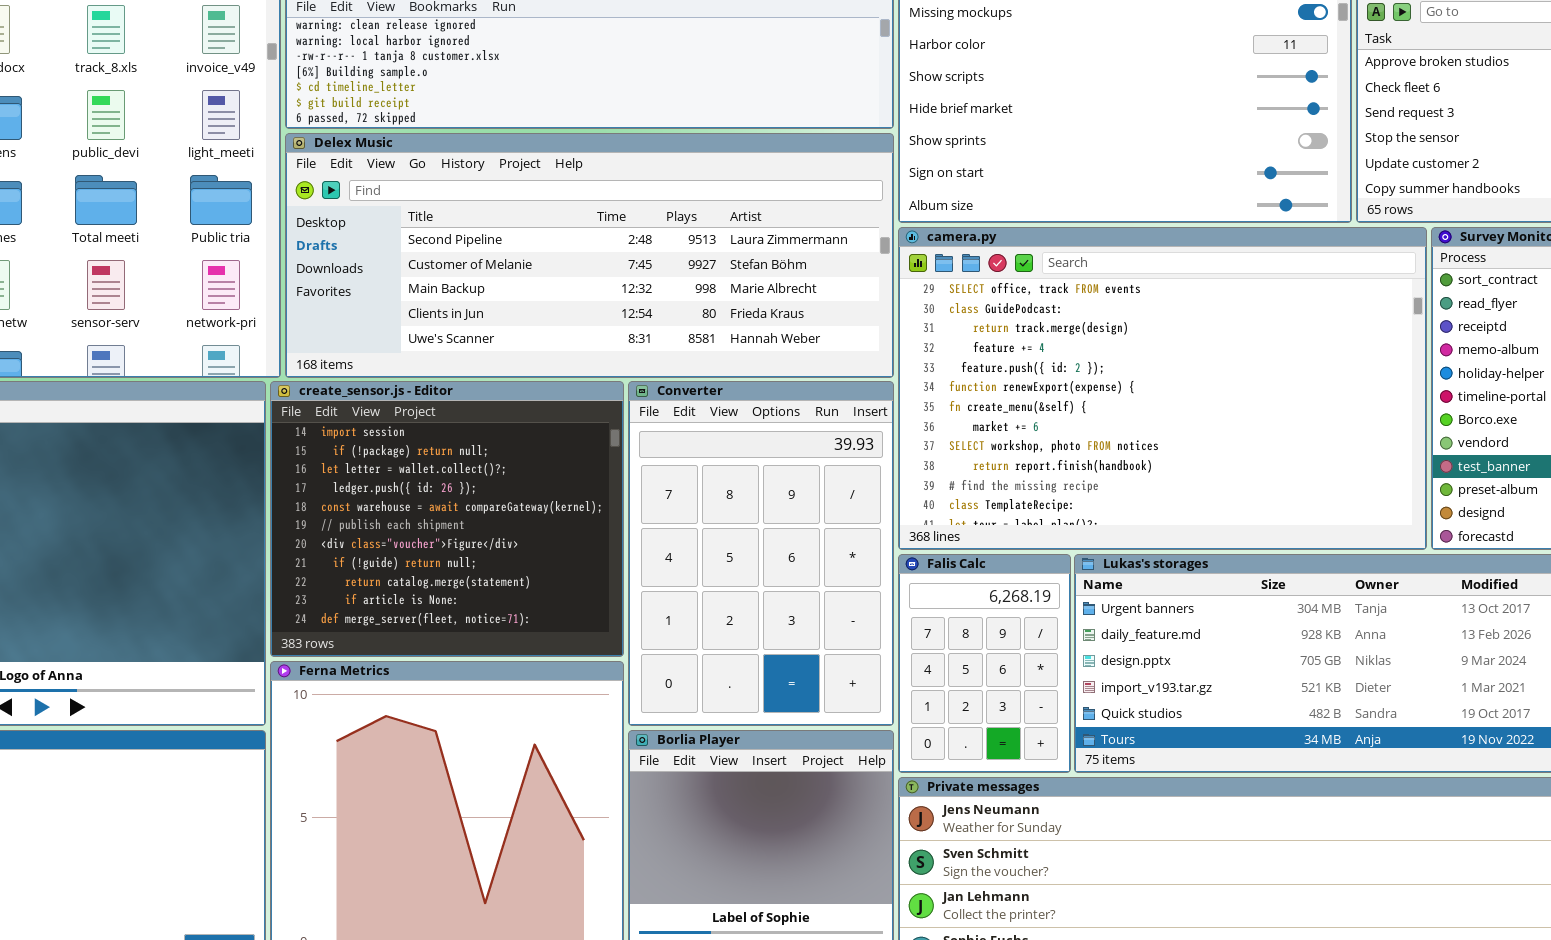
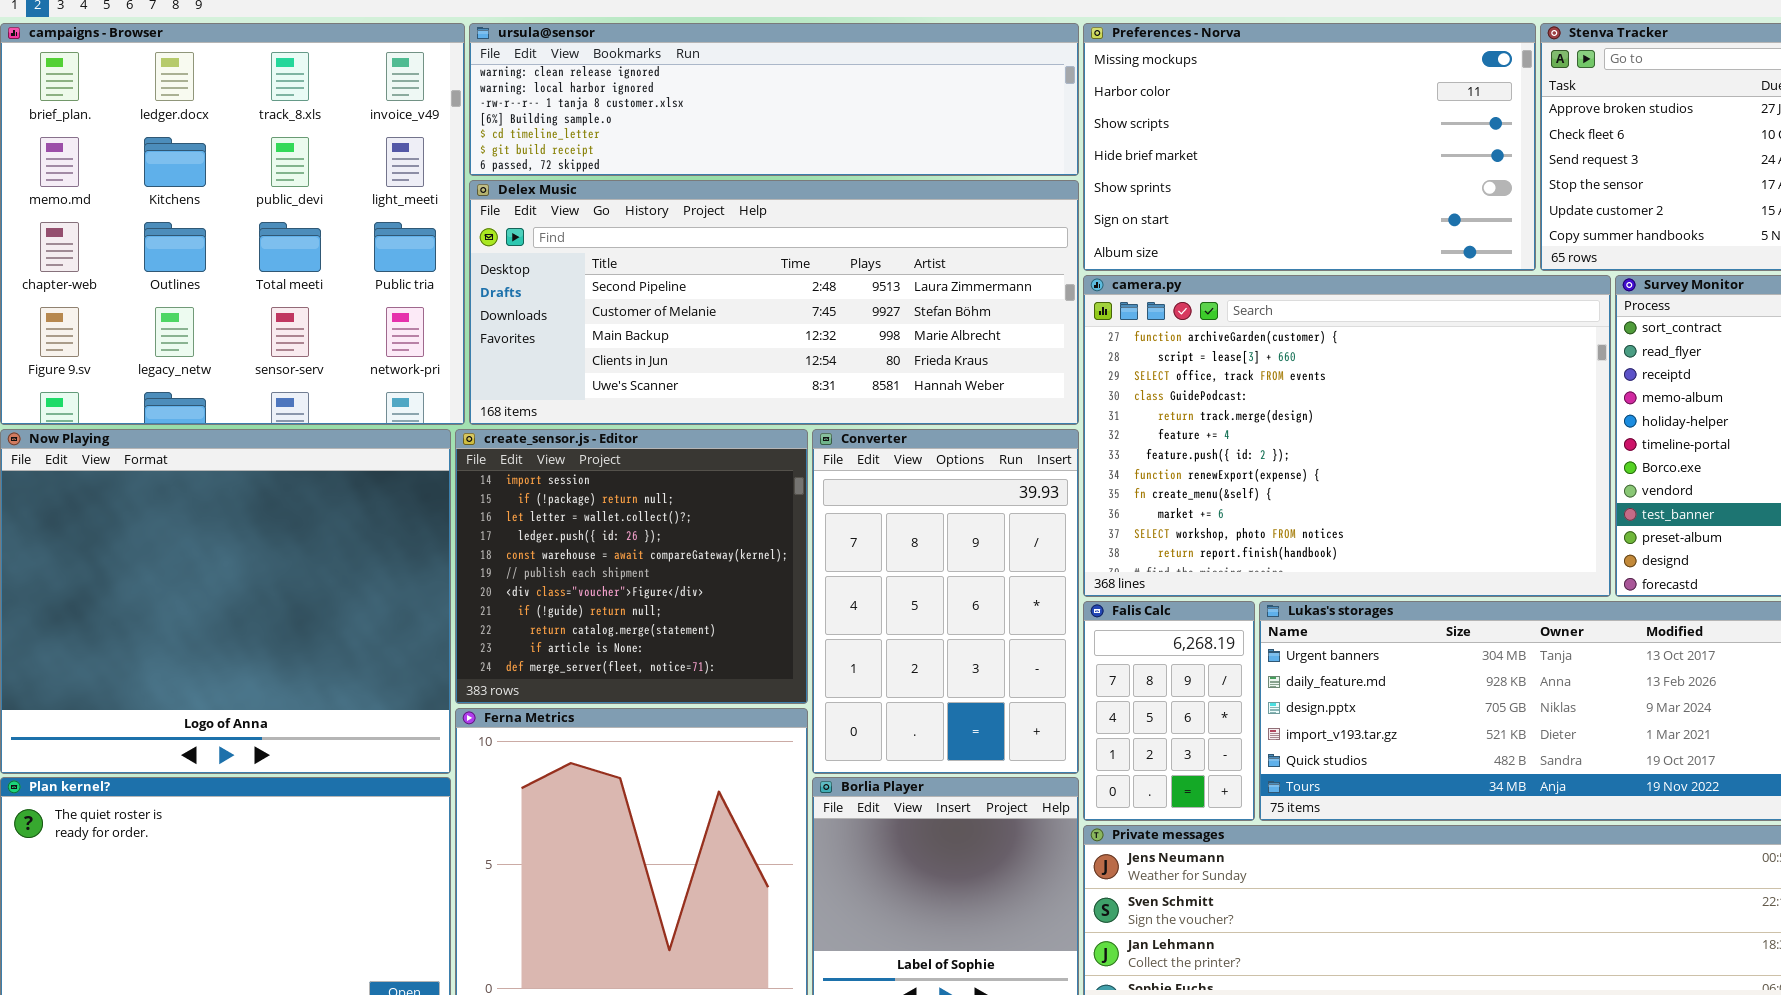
camera.py: [898,227,1427,550] -> [1083,275,1611,597], scrolled up 2 rows

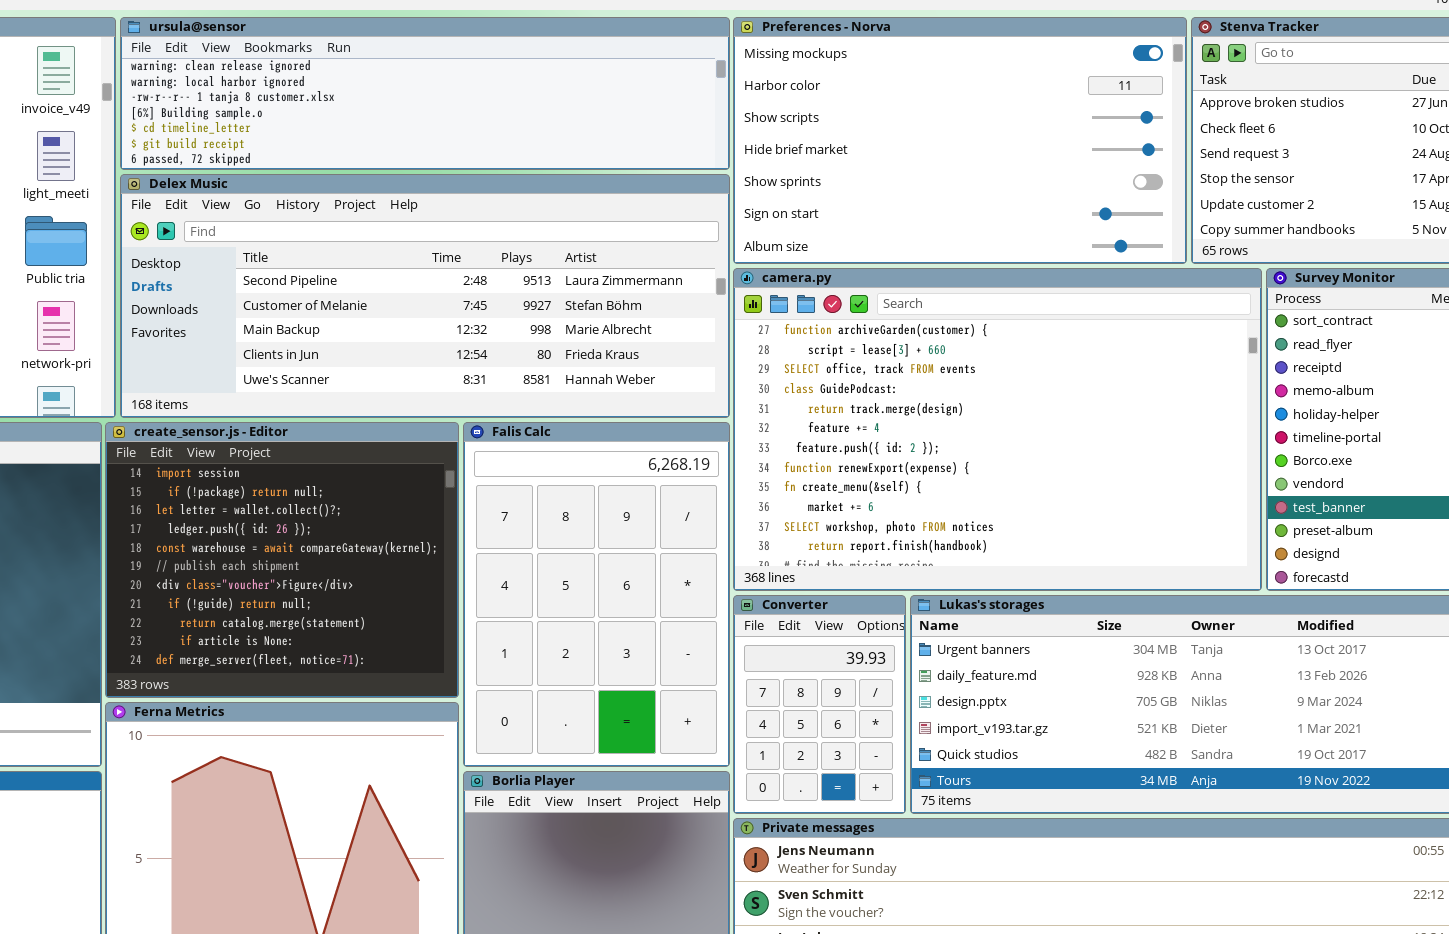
Converter: [812,429,1079,774] -> [733,595,906,814], moved, resized
Falis Calc: [1083,601,1255,821] -> [463,422,730,767], moved, resized

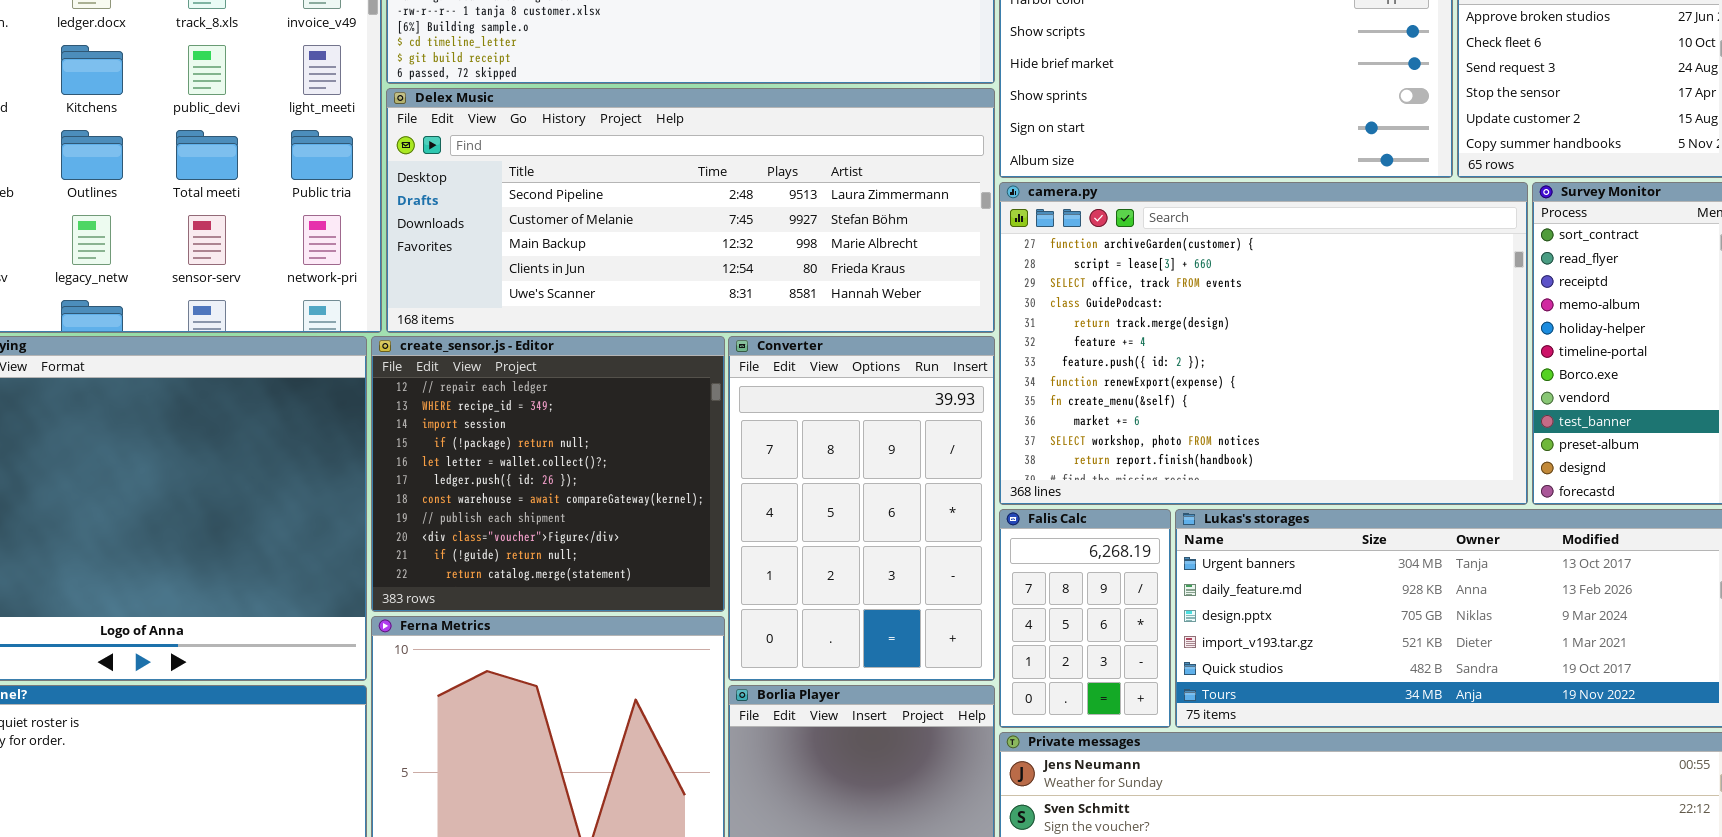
create_sensor.js - Editor: [105,422,459,698] -> [371,336,725,612], scrolled up 2 rows
Falis Calc: [463,422,730,767] -> [999,509,1171,728], moved, resized
Converter: [733,595,906,814] -> [728,336,995,681], moved, resized

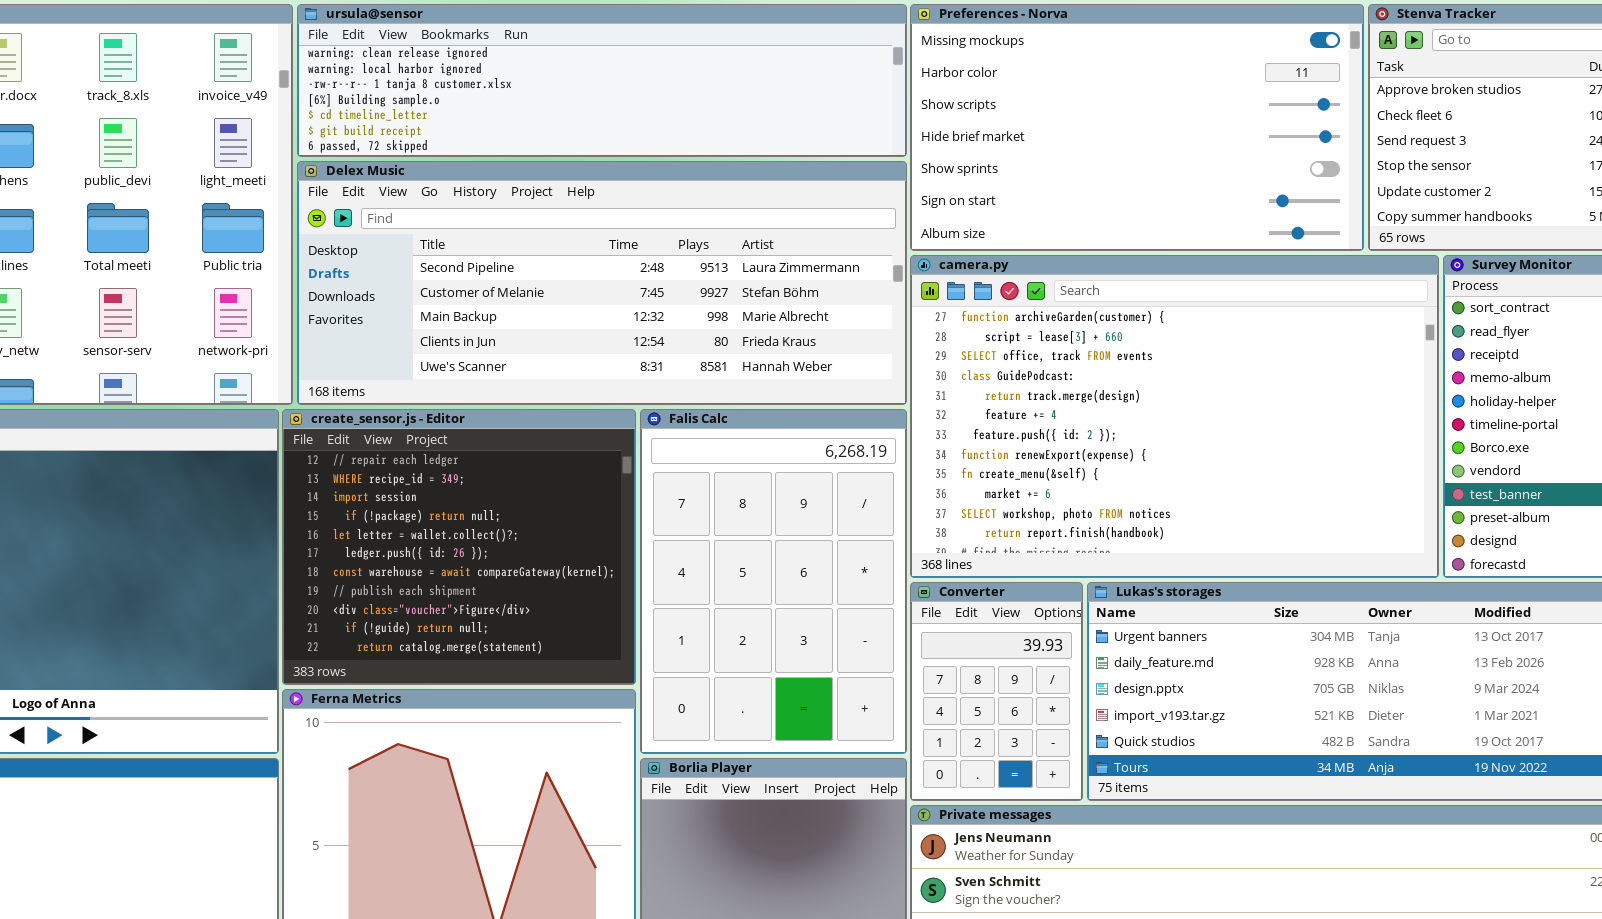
Converter: [728,336,995,681] -> [910,582,1083,801], moved, resized
Falis Calc: [999,509,1171,728] -> [640,409,907,754], moved, resized

